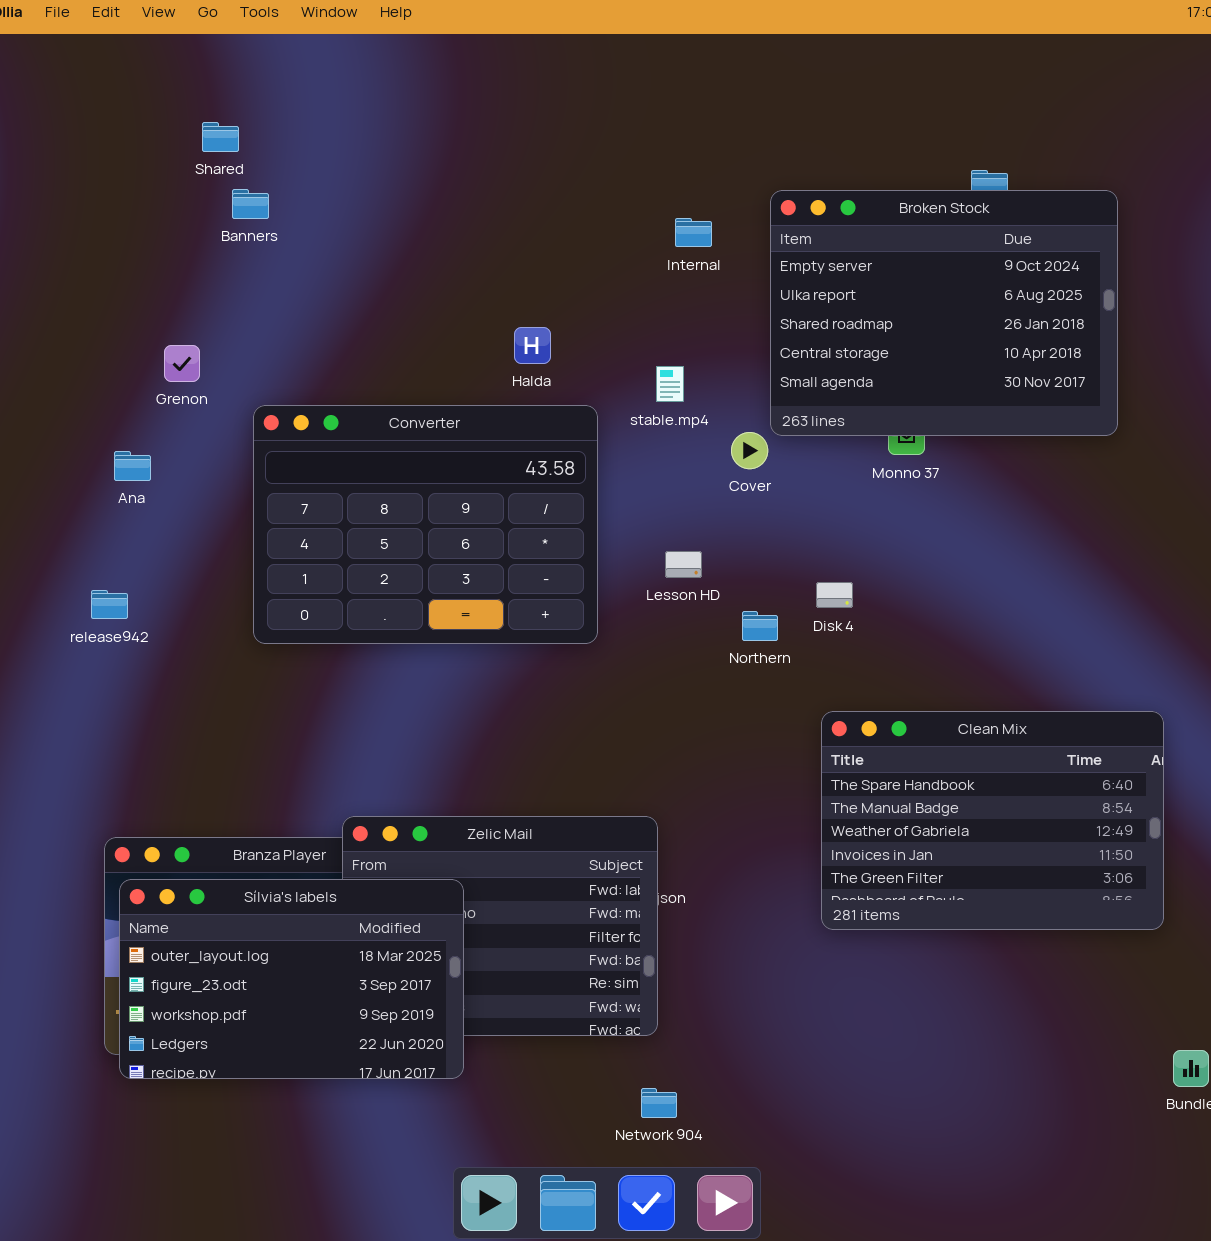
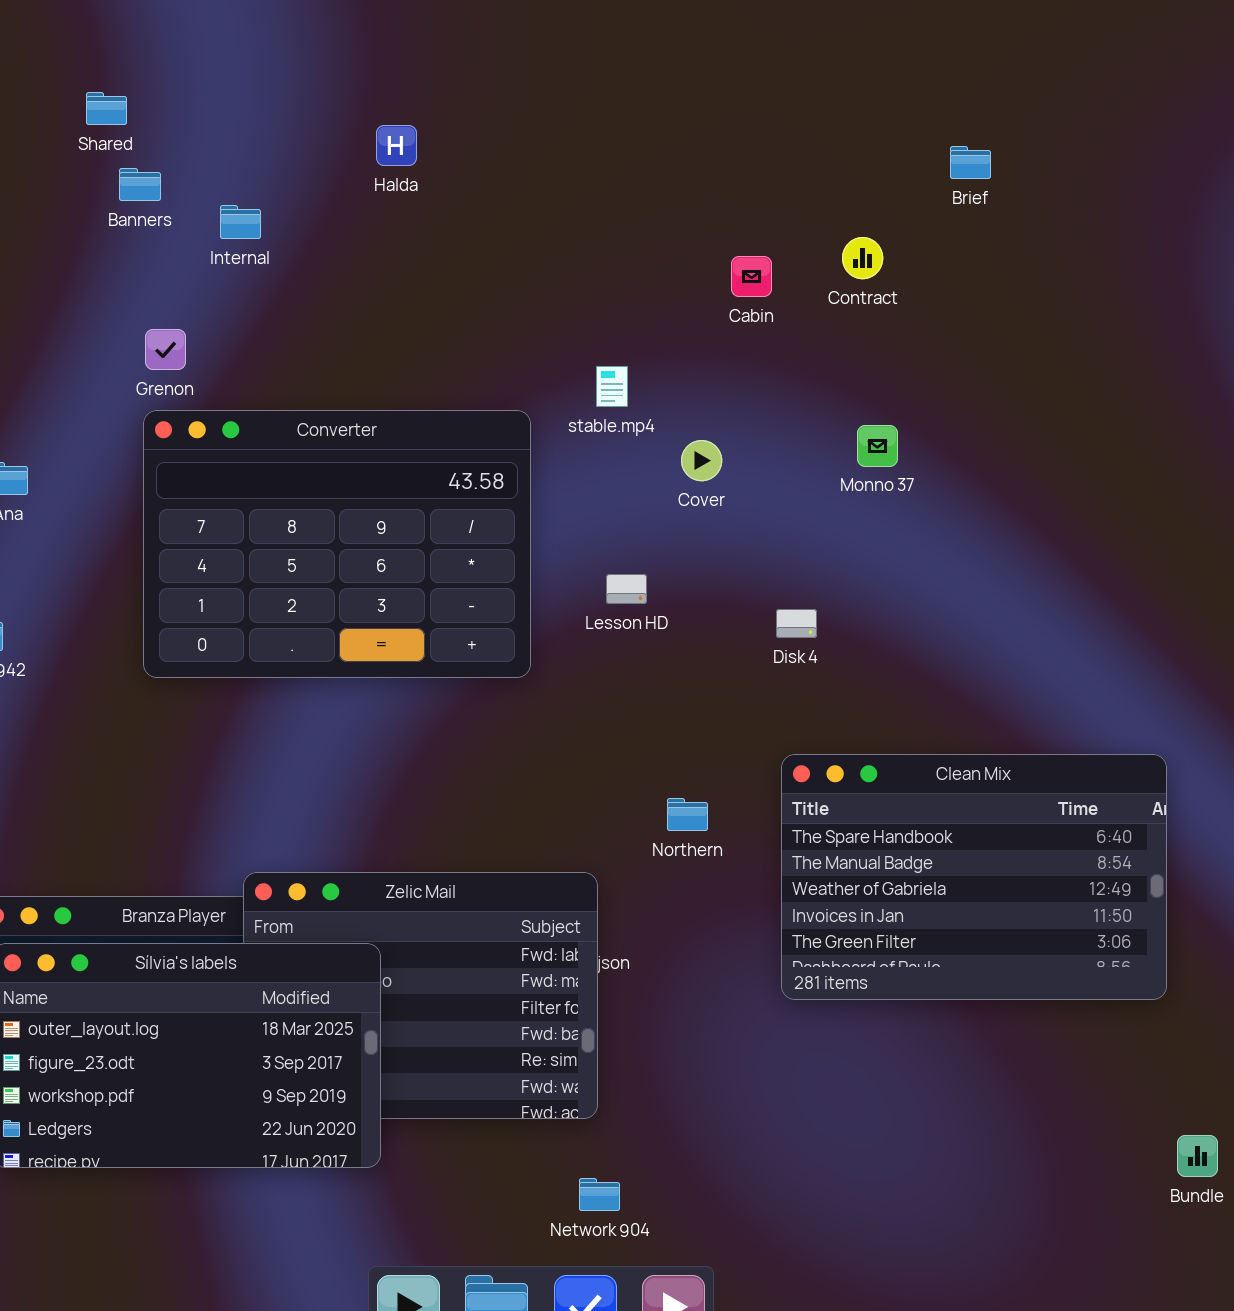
Broken Stock: [770,190,1118,436] -> none, closed
Internal: [675,218,712,247] -> [220,205,261,239], moved
Halda: [514,327,551,364] -> [376,125,417,166], moved
Grenon: [164,345,200,382] -> [145,329,186,370], moved
Northern: [742,611,778,641] -> [667,798,708,831], moved

